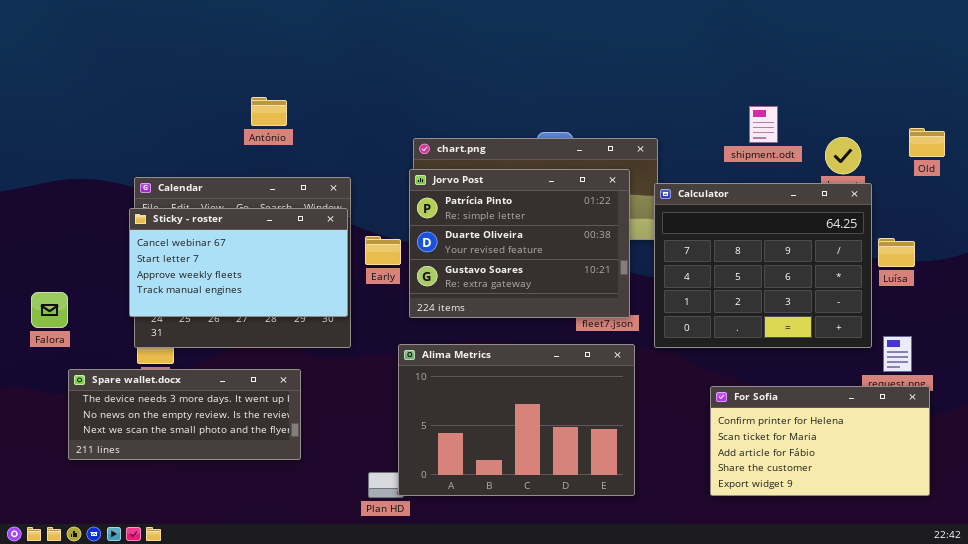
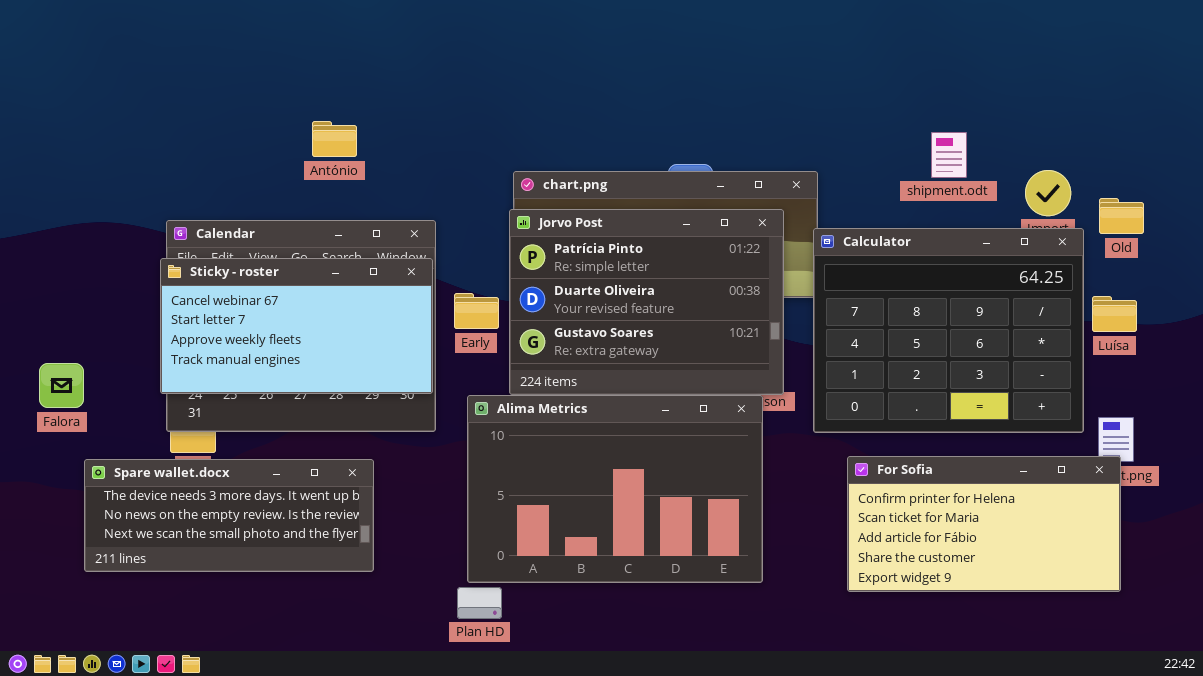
Old: [909,128,945,157] -> [1099,198,1144,234], moved
Alima Metrics: [398,344,635,496] -> [467,395,763,583], moved
For Sofia: [710,386,930,496] -> [847,456,1121,592], moved

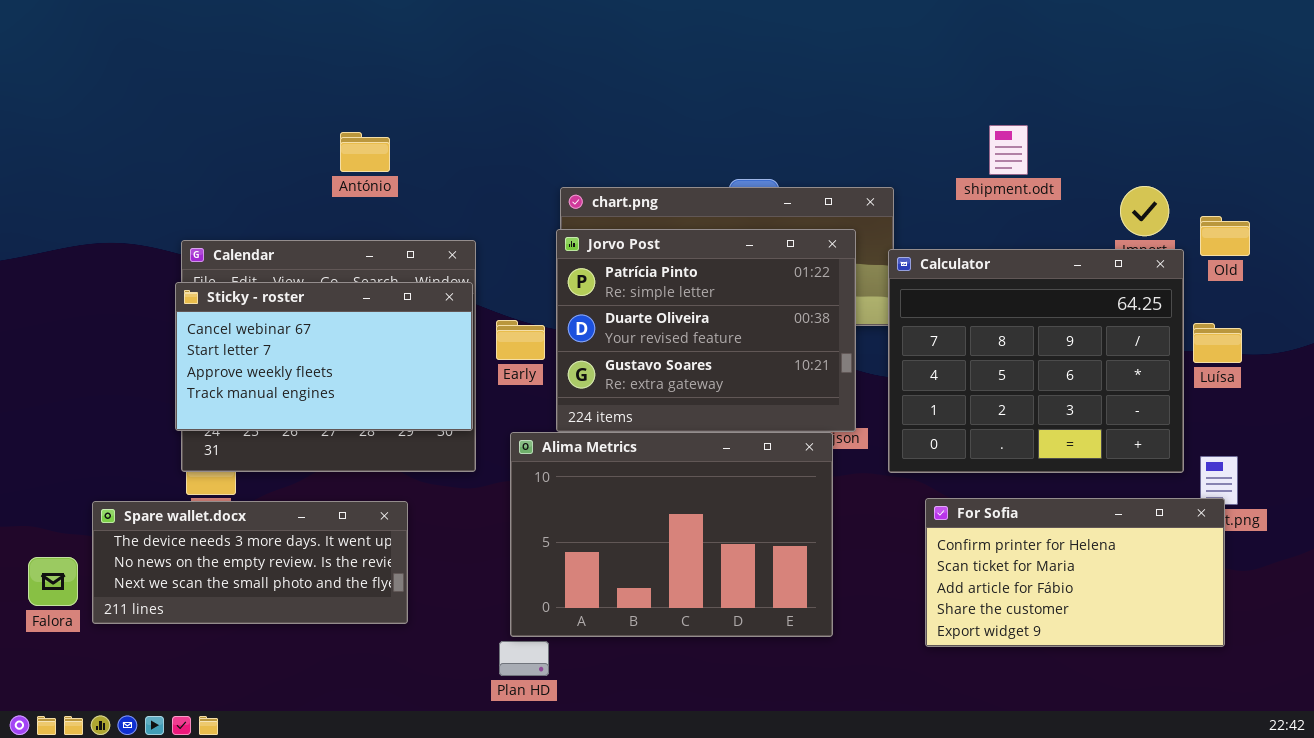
shipment.odt: [931,132,967,178] -> [989,125,1028,175], moved
Falora: [39,363,84,408] -> [28,557,78,606], moved

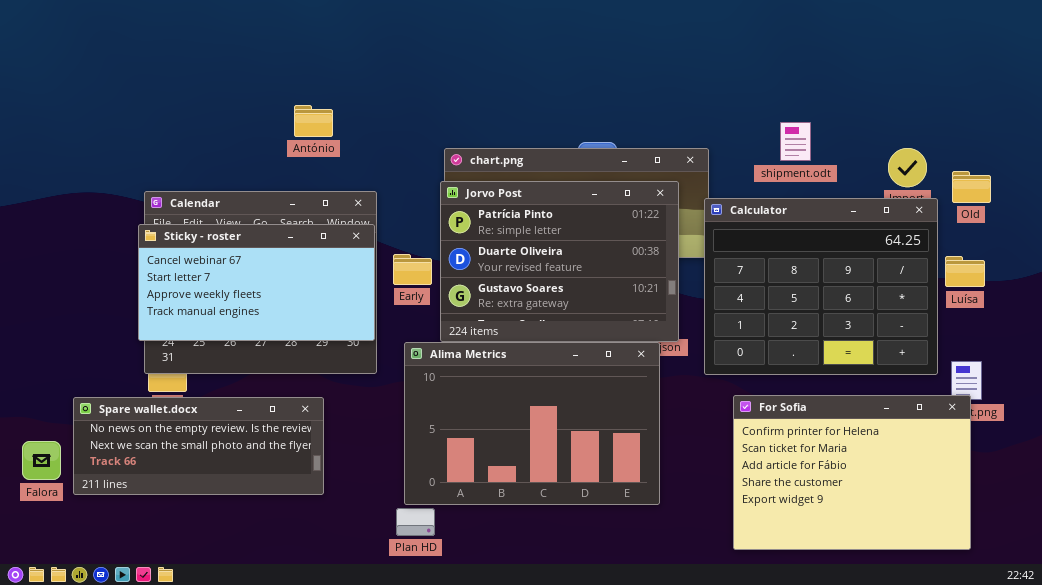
shipment.odt: [989,125,1028,175] -> [780,122,811,161], moved
António: [340,132,390,172] -> [294,105,333,137], moved
For Sofia: [925,498,1225,647] -> [733,395,971,550], resized
Spare wallet.docx: [92,501,408,624] -> [73,397,324,495], scrolled down 1 row

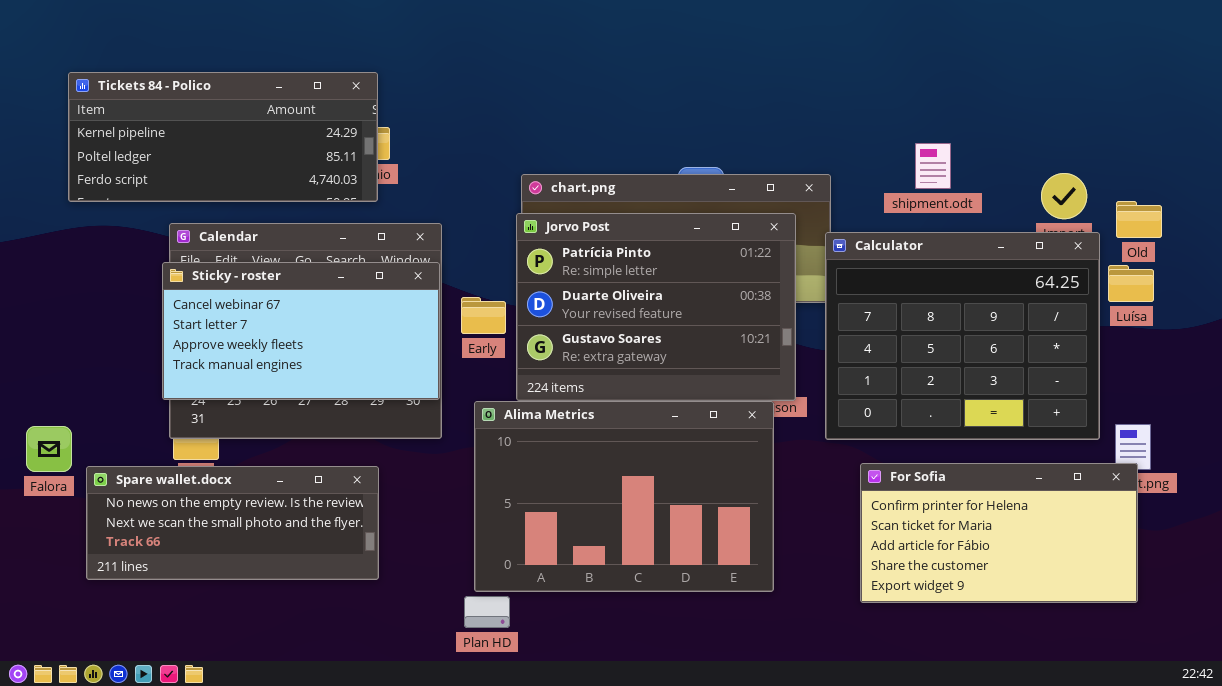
Tickets 84 - Polico: none -> [68,72,378,202], opened
Luísa: [945,256,985,287] -> [1108,265,1154,302], moved
For Sofia: [733,395,971,550] -> [860,463,1138,603], resized
Falora: [22,441,61,480] -> [26,426,72,472], moved

